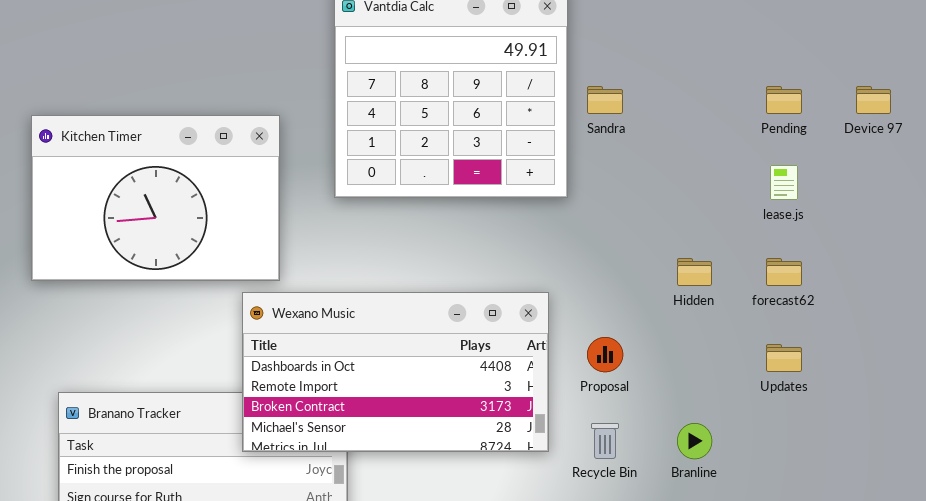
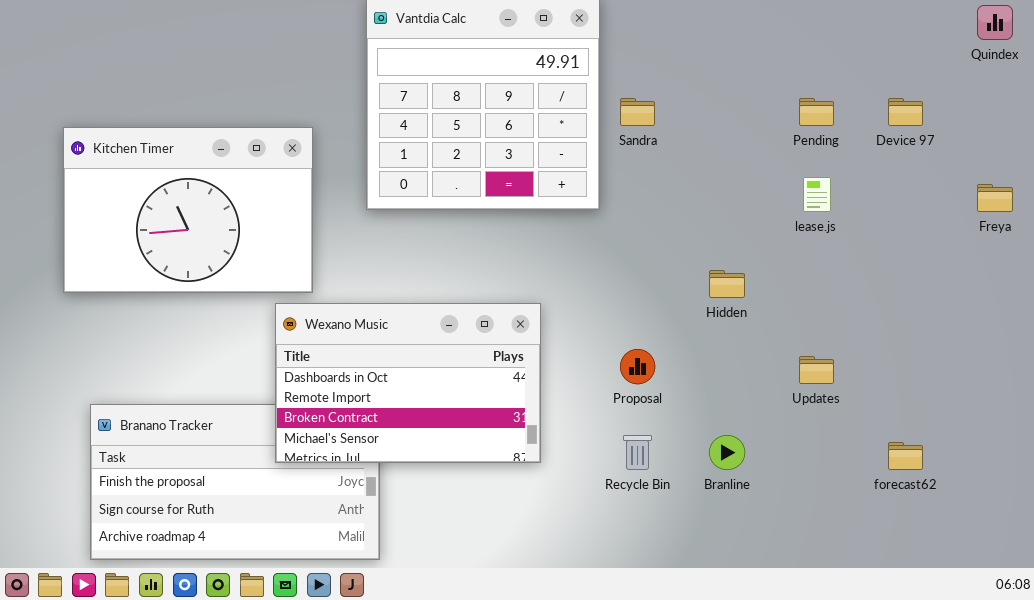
forecast62: [766,258,802,286] -> [888,442,923,470], moved
Wexano Music: [242,292,549,452] -> [275,303,541,463], resized

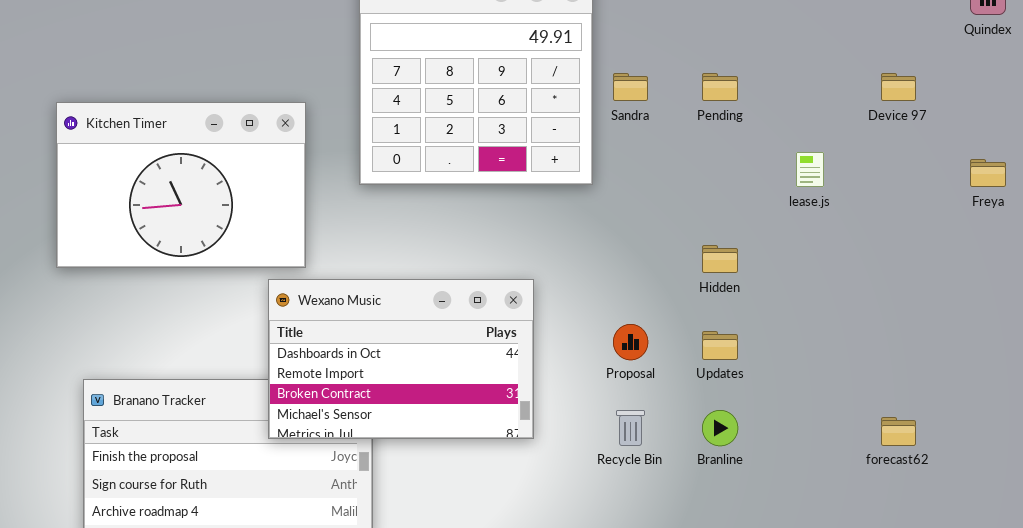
Pending: [799,98,834,126] -> [702,73,738,101], moved
Updates: [799,356,834,384] -> [702,331,738,360], moved

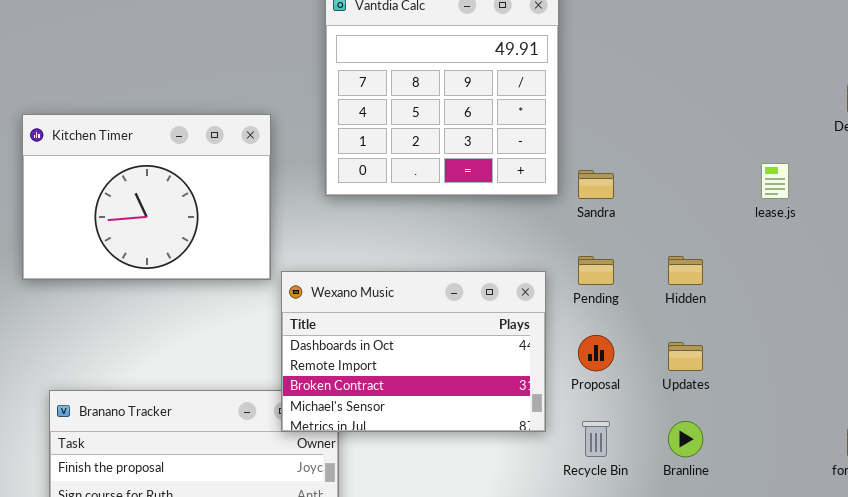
Sandra: [613,73,648,101] -> [578,170,614,199], moved
Pending: [702,73,738,101] -> [578,256,614,285], moved
Wexano Music: [268,279,534,439] -> [281,271,546,432], moved

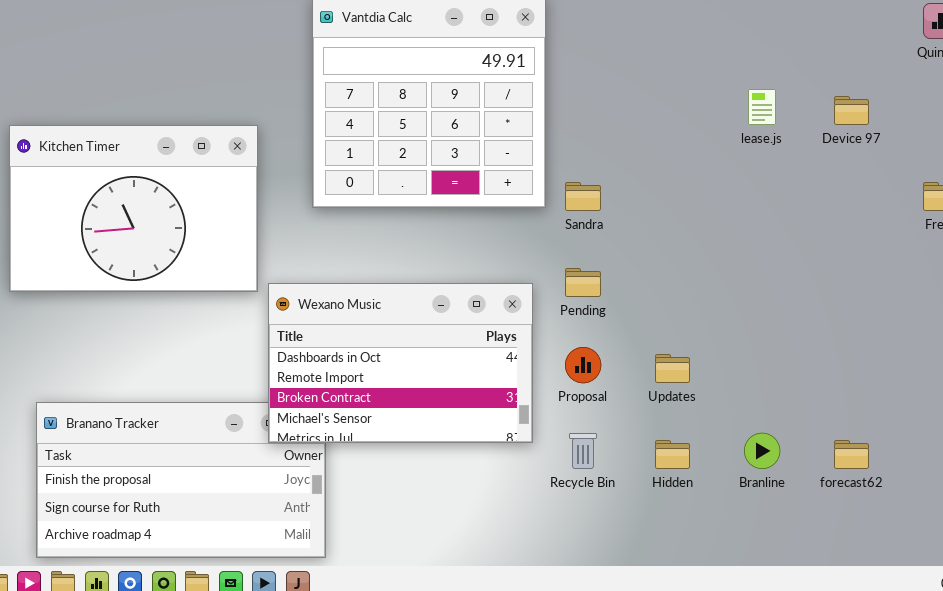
lease.js: [761,163,789,199] -> [748,89,776,125], moved
Hidden: [668,256,703,285] -> [655,440,690,469], moved
Branline: [668,421,703,457] -> [744,433,780,469], moved

